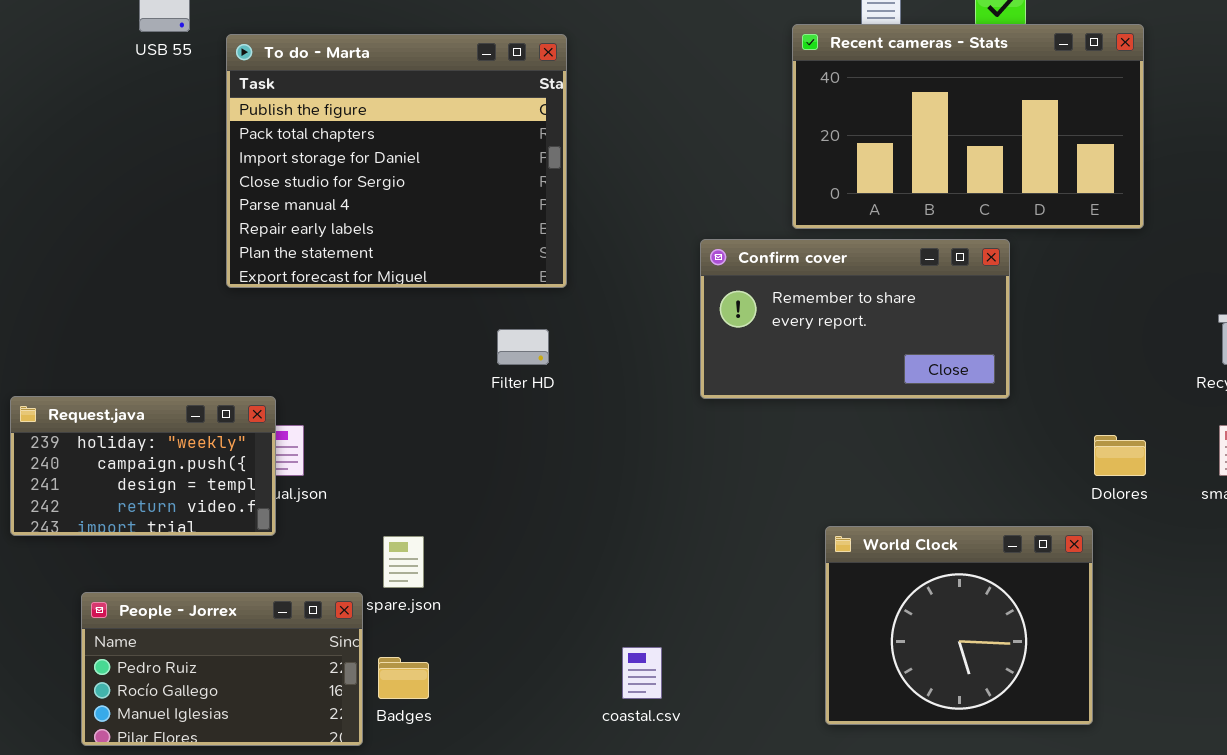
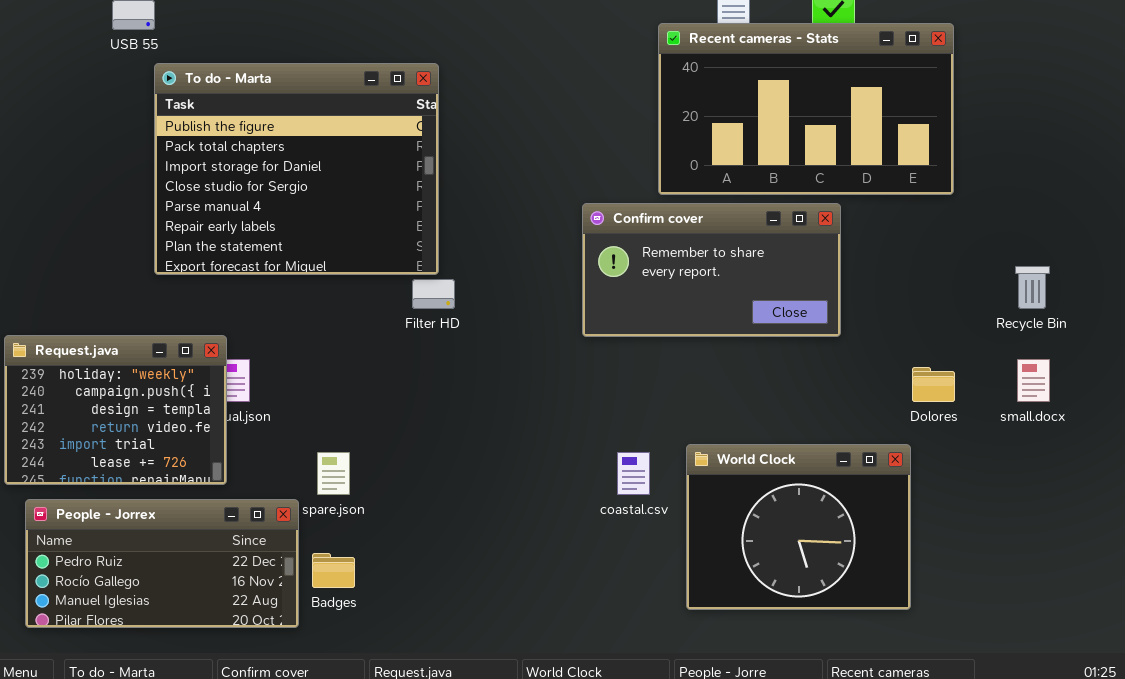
To do - Marta: [226,34,567,288] -> [154,63,439,275], moved
Request.java: [10,396,276,536] -> [4,335,227,485], resized
People - Jorrex: [81,592,363,746] -> [25,499,299,628], resized
coastal.csv: [622,647,662,699] -> [617,452,650,495], moved

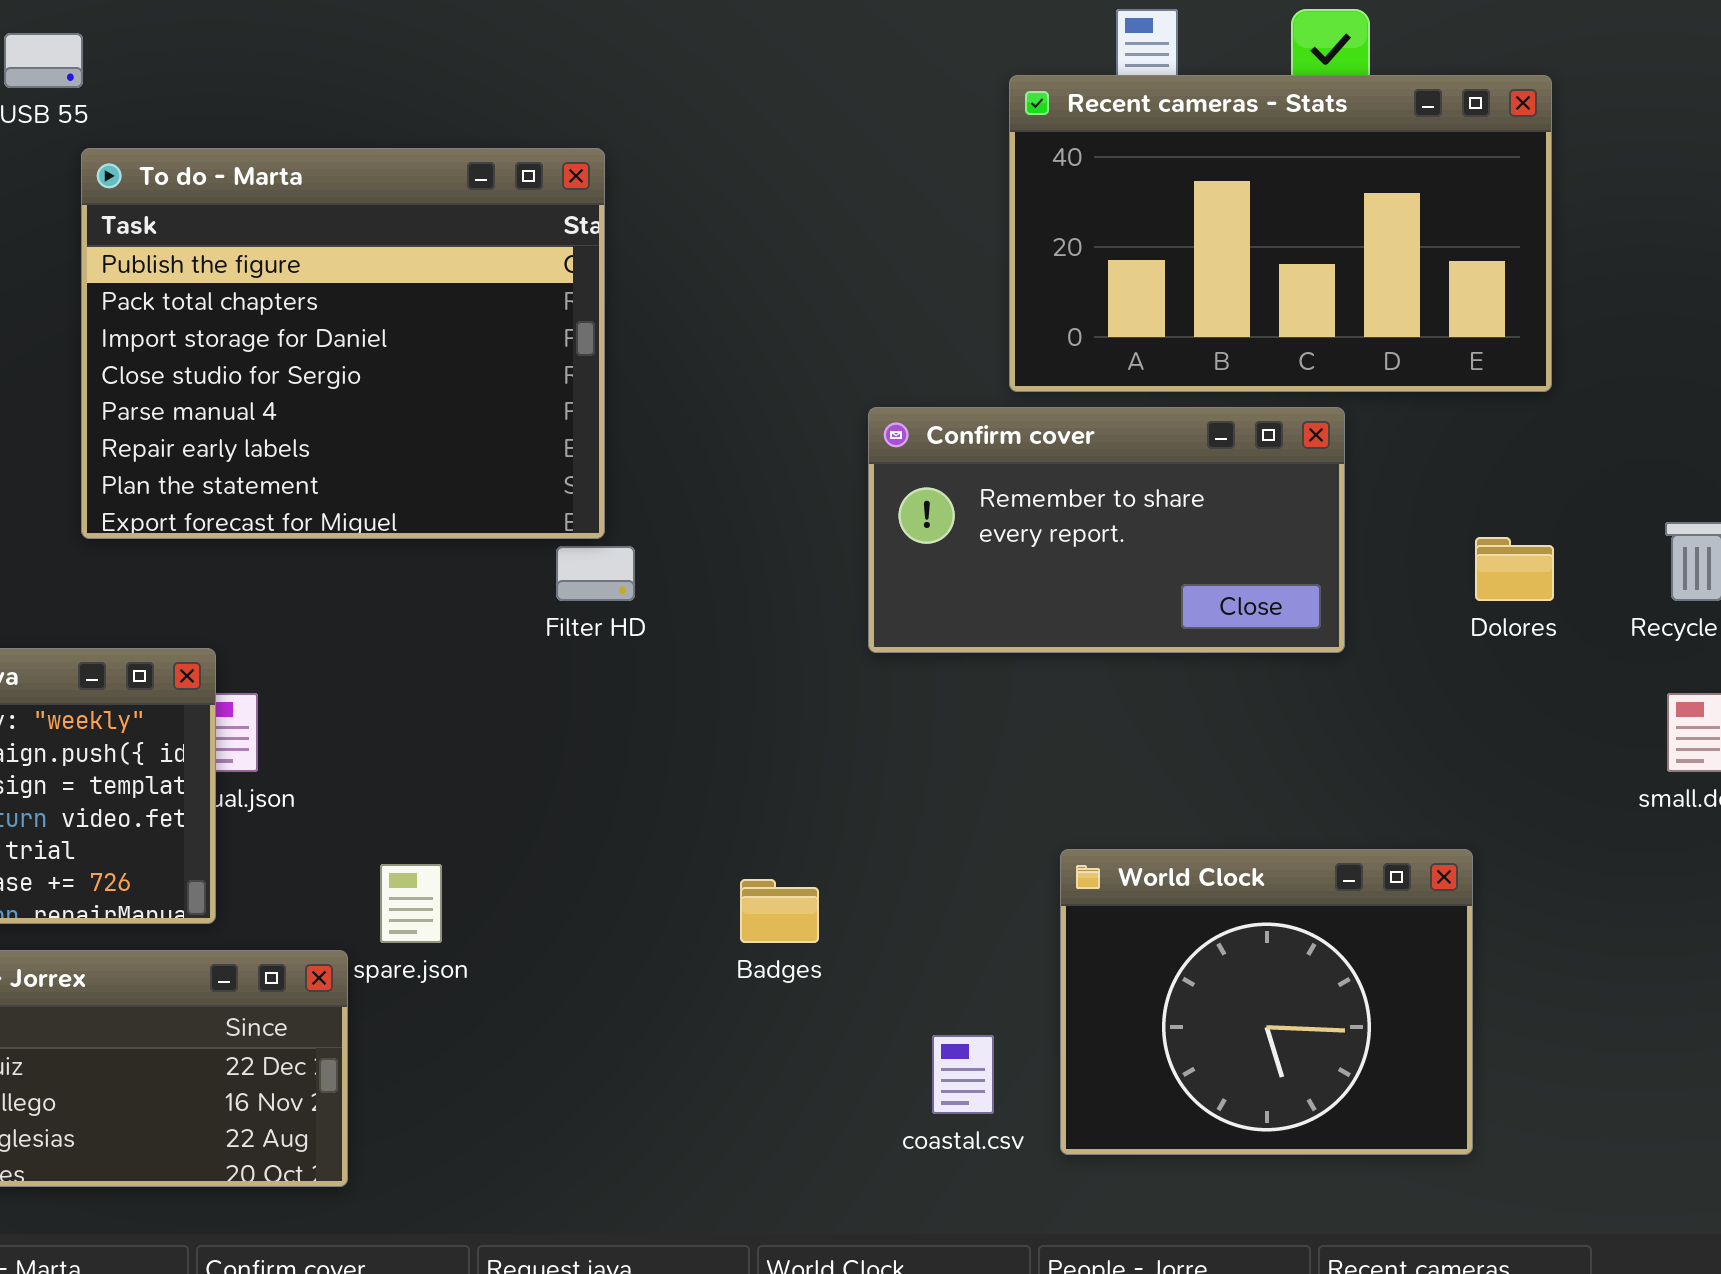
Dolores: [912,367,955,402] -> [1475,537,1554,601], moved
coastal.csv: [617,452,650,495] -> [932,1035,994,1114], moved
Badges: [312,553,355,588] -> [740,879,819,943], moved

